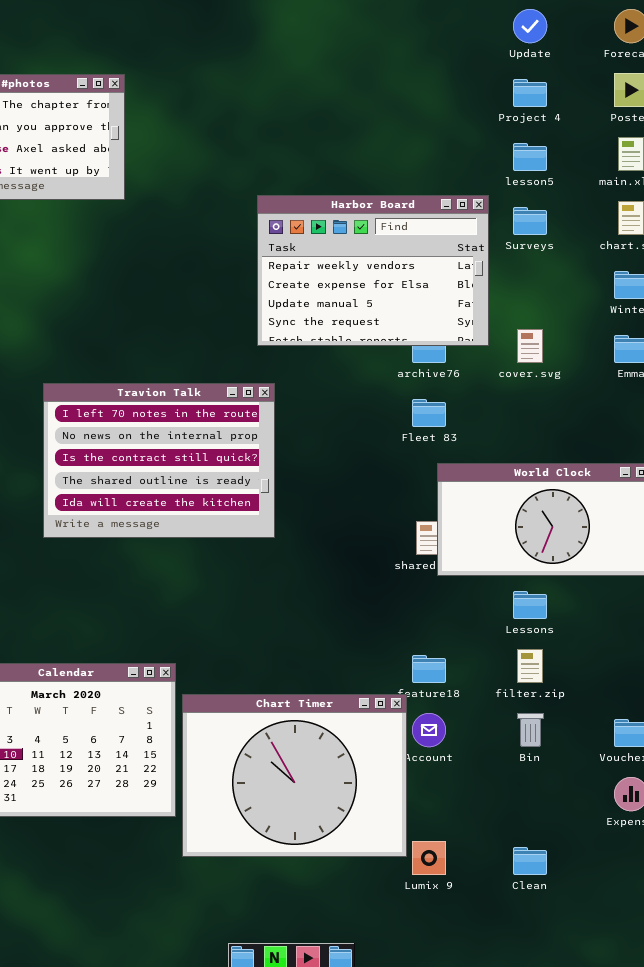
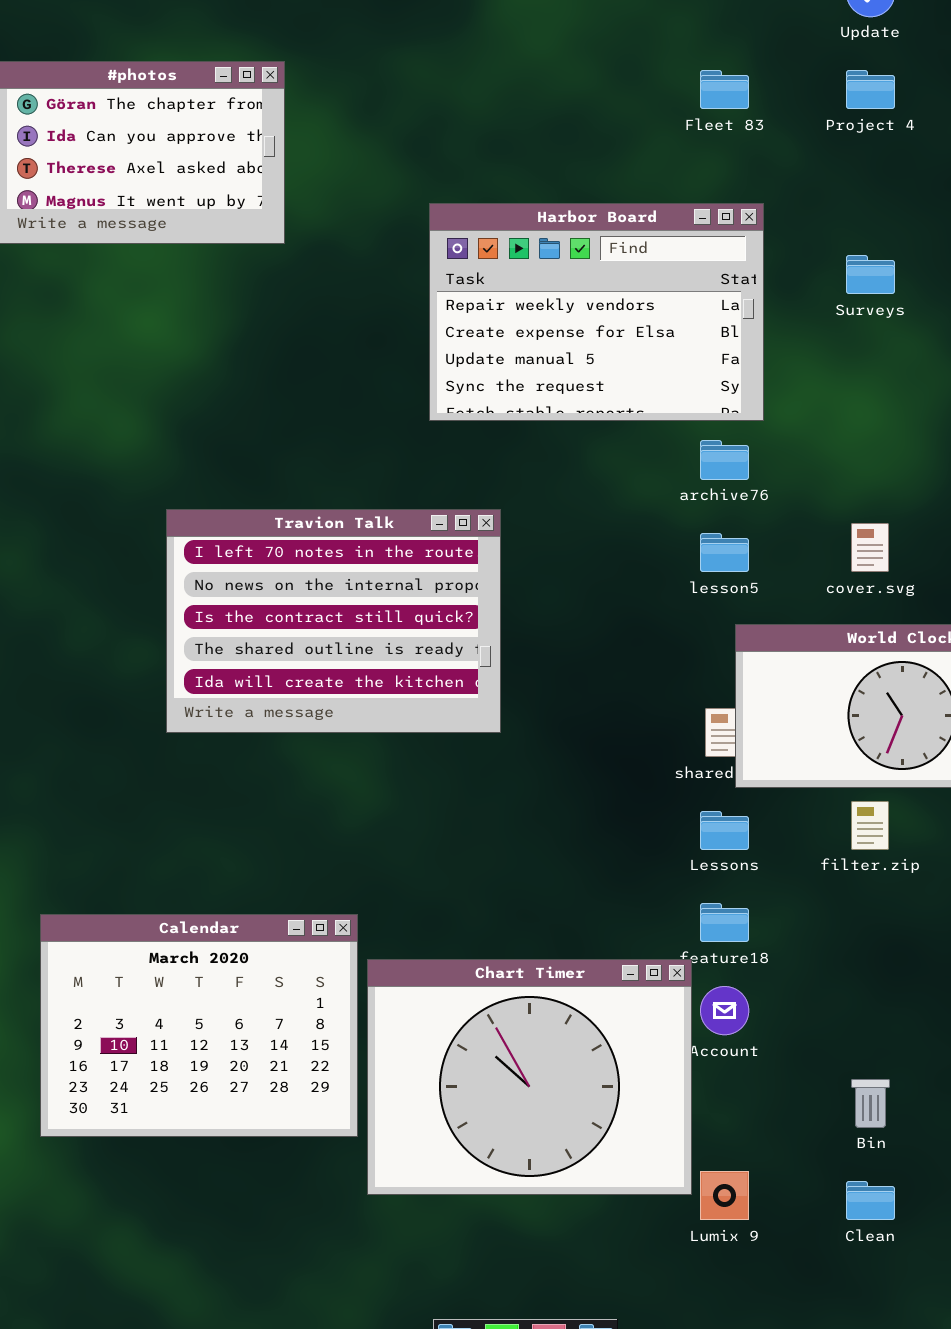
lesson5: [513,143,547,171] -> [700,533,749,572], moved
Harbor Board: [257,195,489,346] -> [429,203,764,421], moved
cover.svg: [517,329,543,363] -> [851,523,889,572], moved
Fleet 83: [412,399,446,427] -> [700,70,749,109], moved
Lessons: [513,591,547,619] -> [700,811,749,850], moved
filter.zip: [517,649,543,683] -> [851,801,889,850], moved
Bin: [517,713,544,747] -> [851,1079,890,1128], moved

